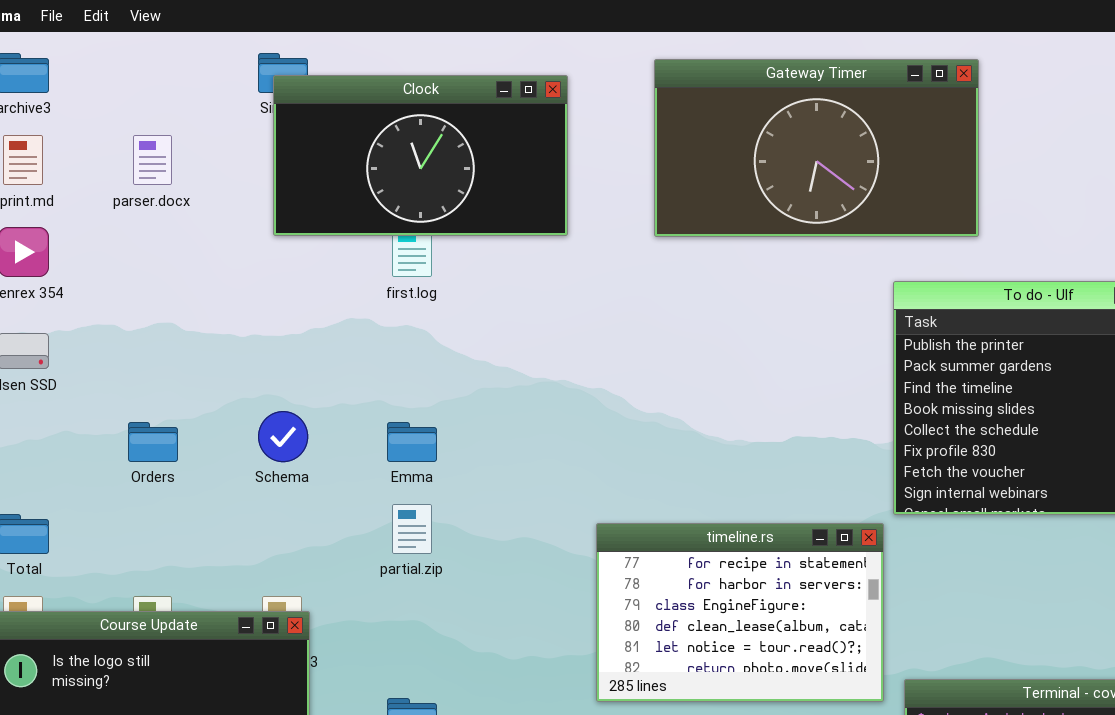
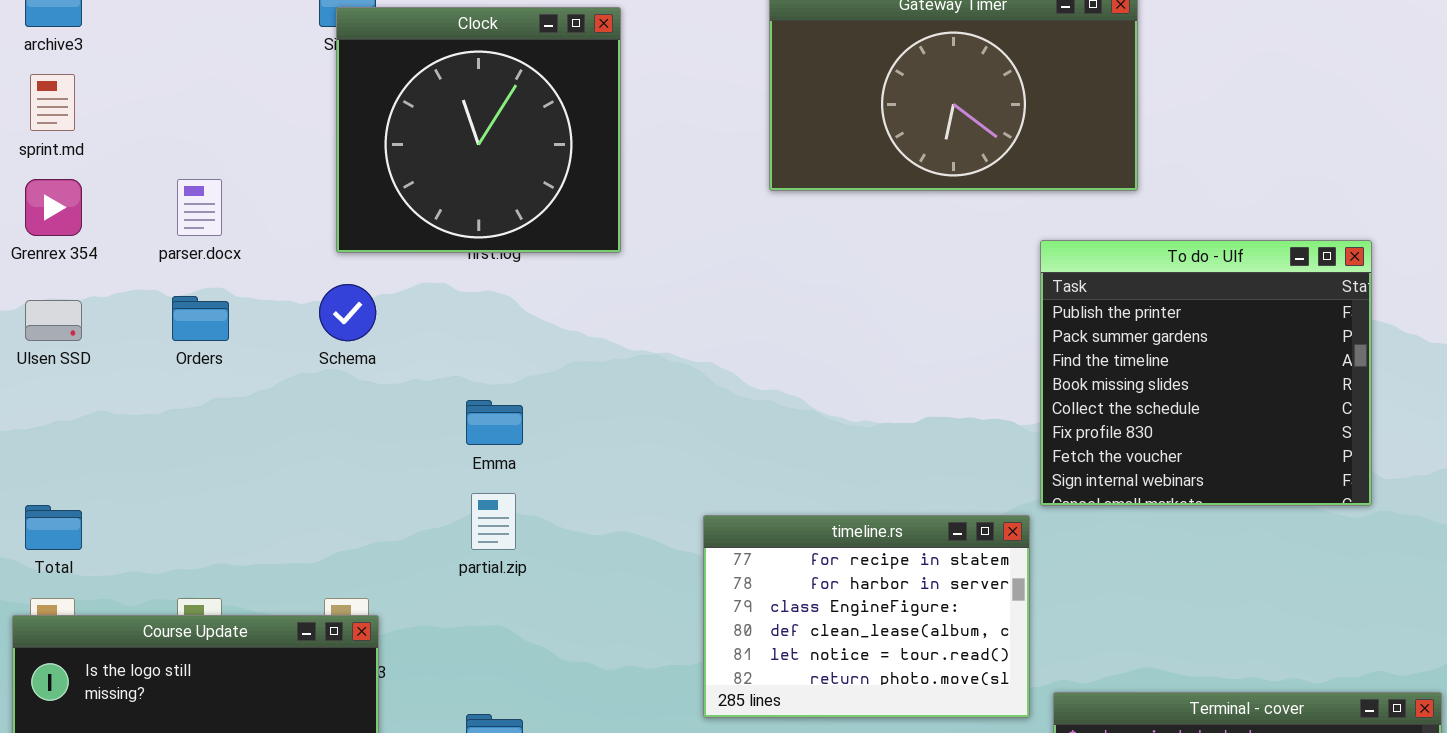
Clock: [273,75,568,236] -> [336,7,621,253], resized
parser.docx: [133,135,172,185] -> [177,179,222,236], moved
Schema: [258,411,308,462] -> [319,284,376,341], moved
Orders: [128,422,178,462] -> [172,296,229,341], moved

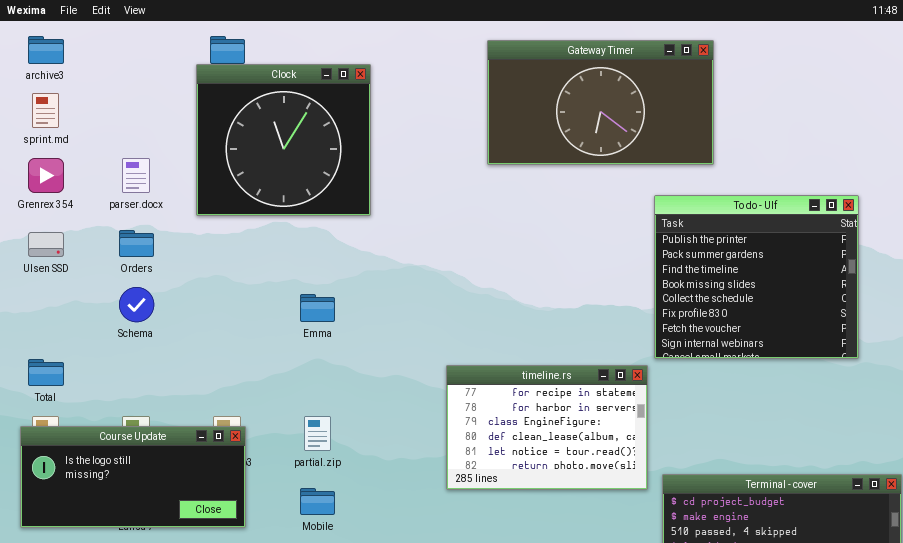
Clock: [336,7,621,253] -> [196,64,371,216], moved
Schema: [319,284,376,341] -> [119,287,154,322], moved
partial.zip: [471,493,516,550] -> [304,416,331,451], moved

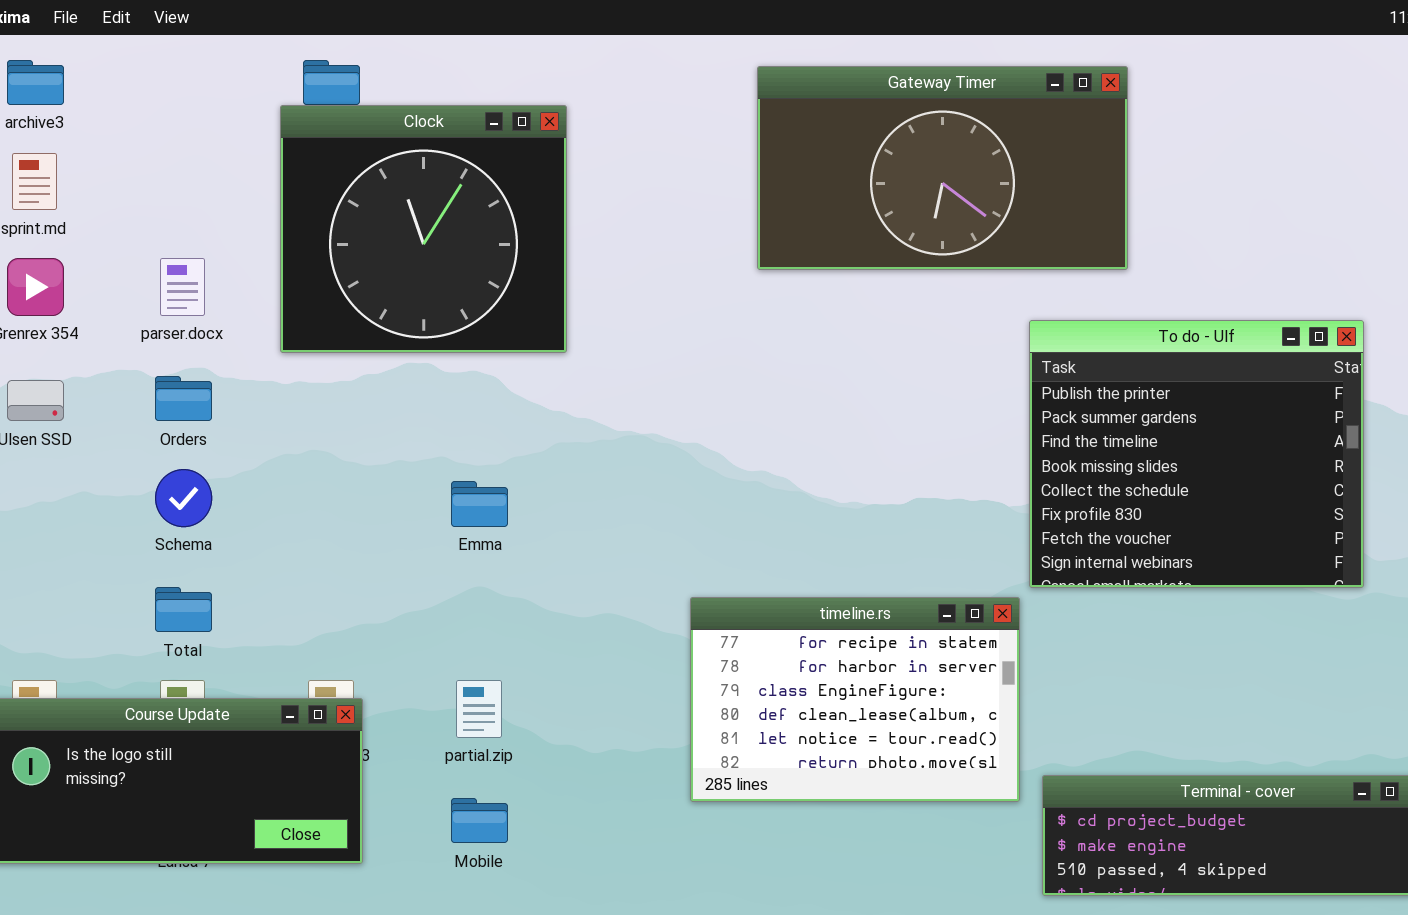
Total: [28,359,64,386] -> [155,587,212,632], moved

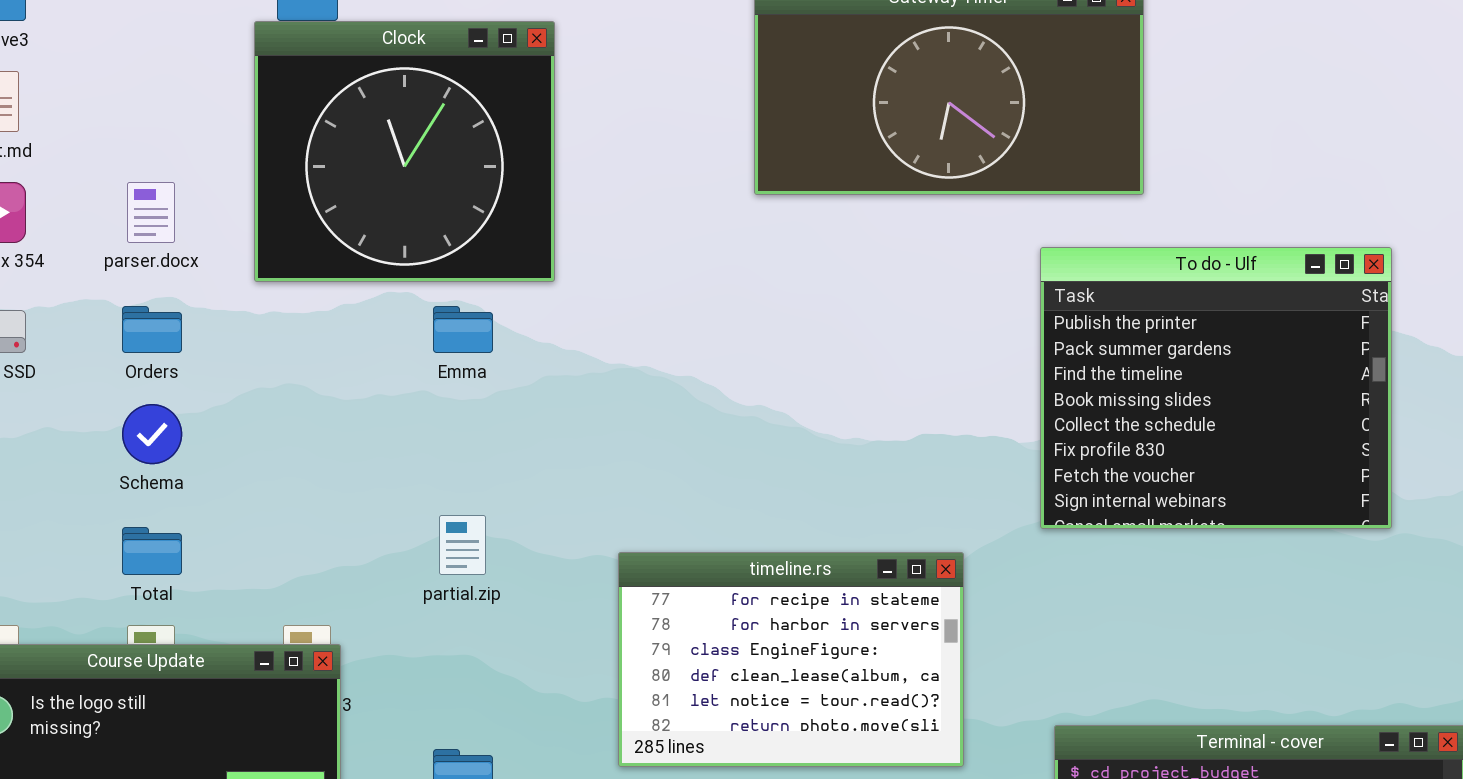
Emma: [451,481,508,527] -> [433,306,493,353], moved
timeline.rs: [690,597,1020,802] -> [618,552,964,767], moved
partial.zip: [456,680,502,738] -> [439,515,486,575], moved

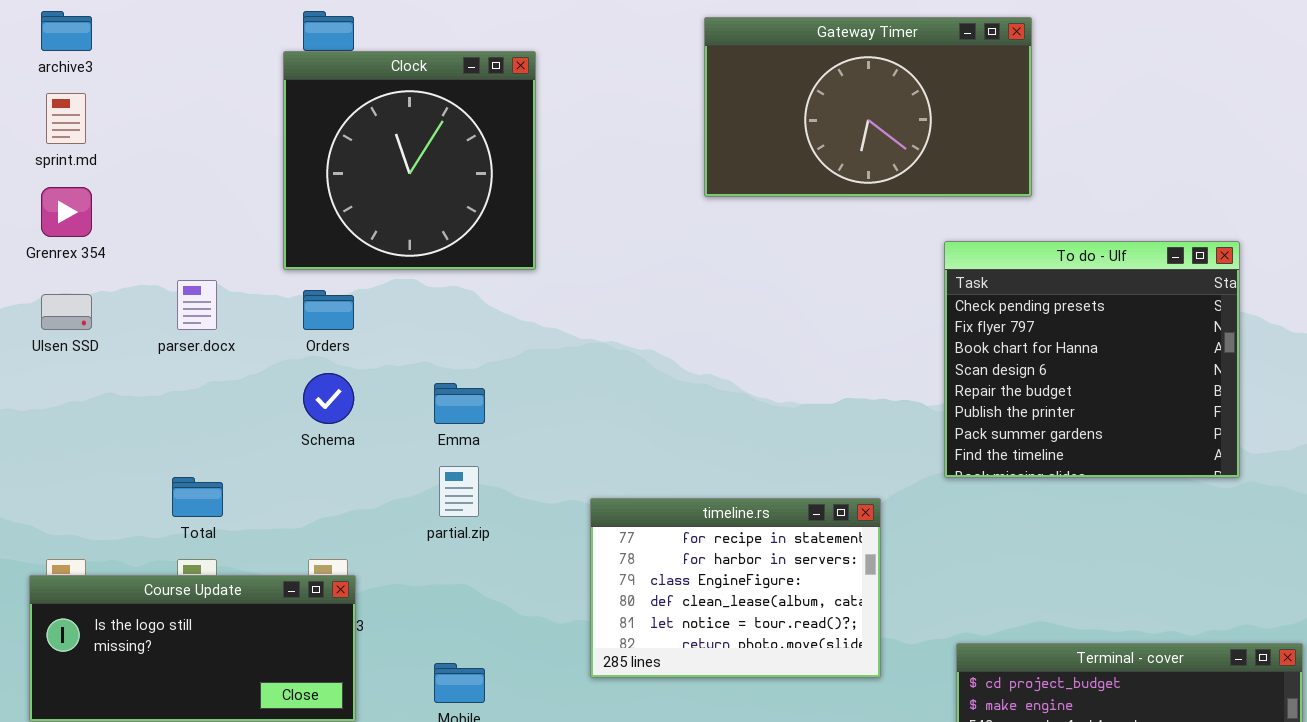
parser.docx: [127,182,175,243] -> [177,280,217,330], moved
To do - Ulf: [1040,247,1392,529] -> [944,241,1240,478], scrolled up 5 rows
Orders: [122,306,182,353] -> [303,290,354,330], moved
Emma: [433,306,493,353] -> [434,383,485,424], moved
Schema: [122,404,182,464] -> [303,373,354,424], moved

